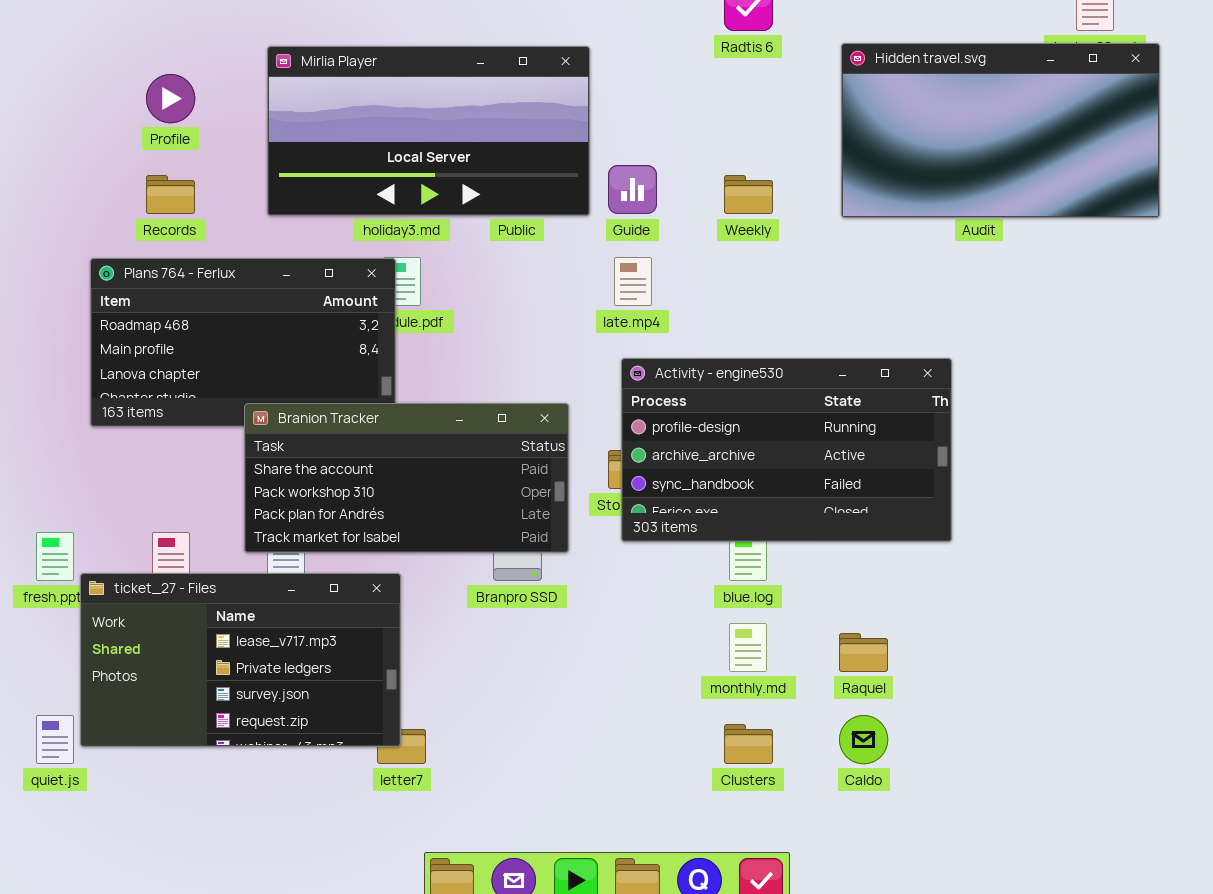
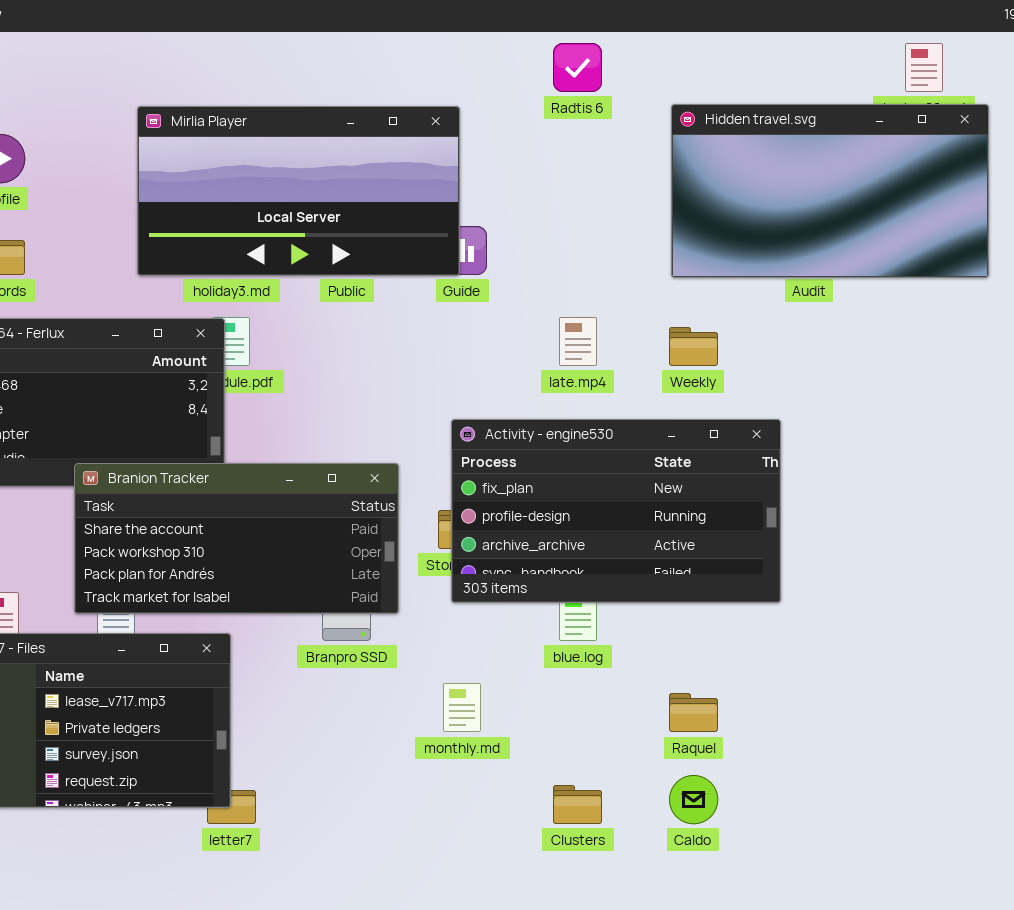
Mirlia Player: [267,46,590,216] -> [137,106,460,276], moved
Weekly: [724,175,773,214] -> [669,327,718,366], moved
late.mp4: [614,257,652,306] -> [559,317,597,366], moved
Activity - engine530: [621,358,952,542] -> [451,419,781,603], scrolled up 1 row
monthly.md: [729,623,767,672] -> [443,683,481,732], moved

